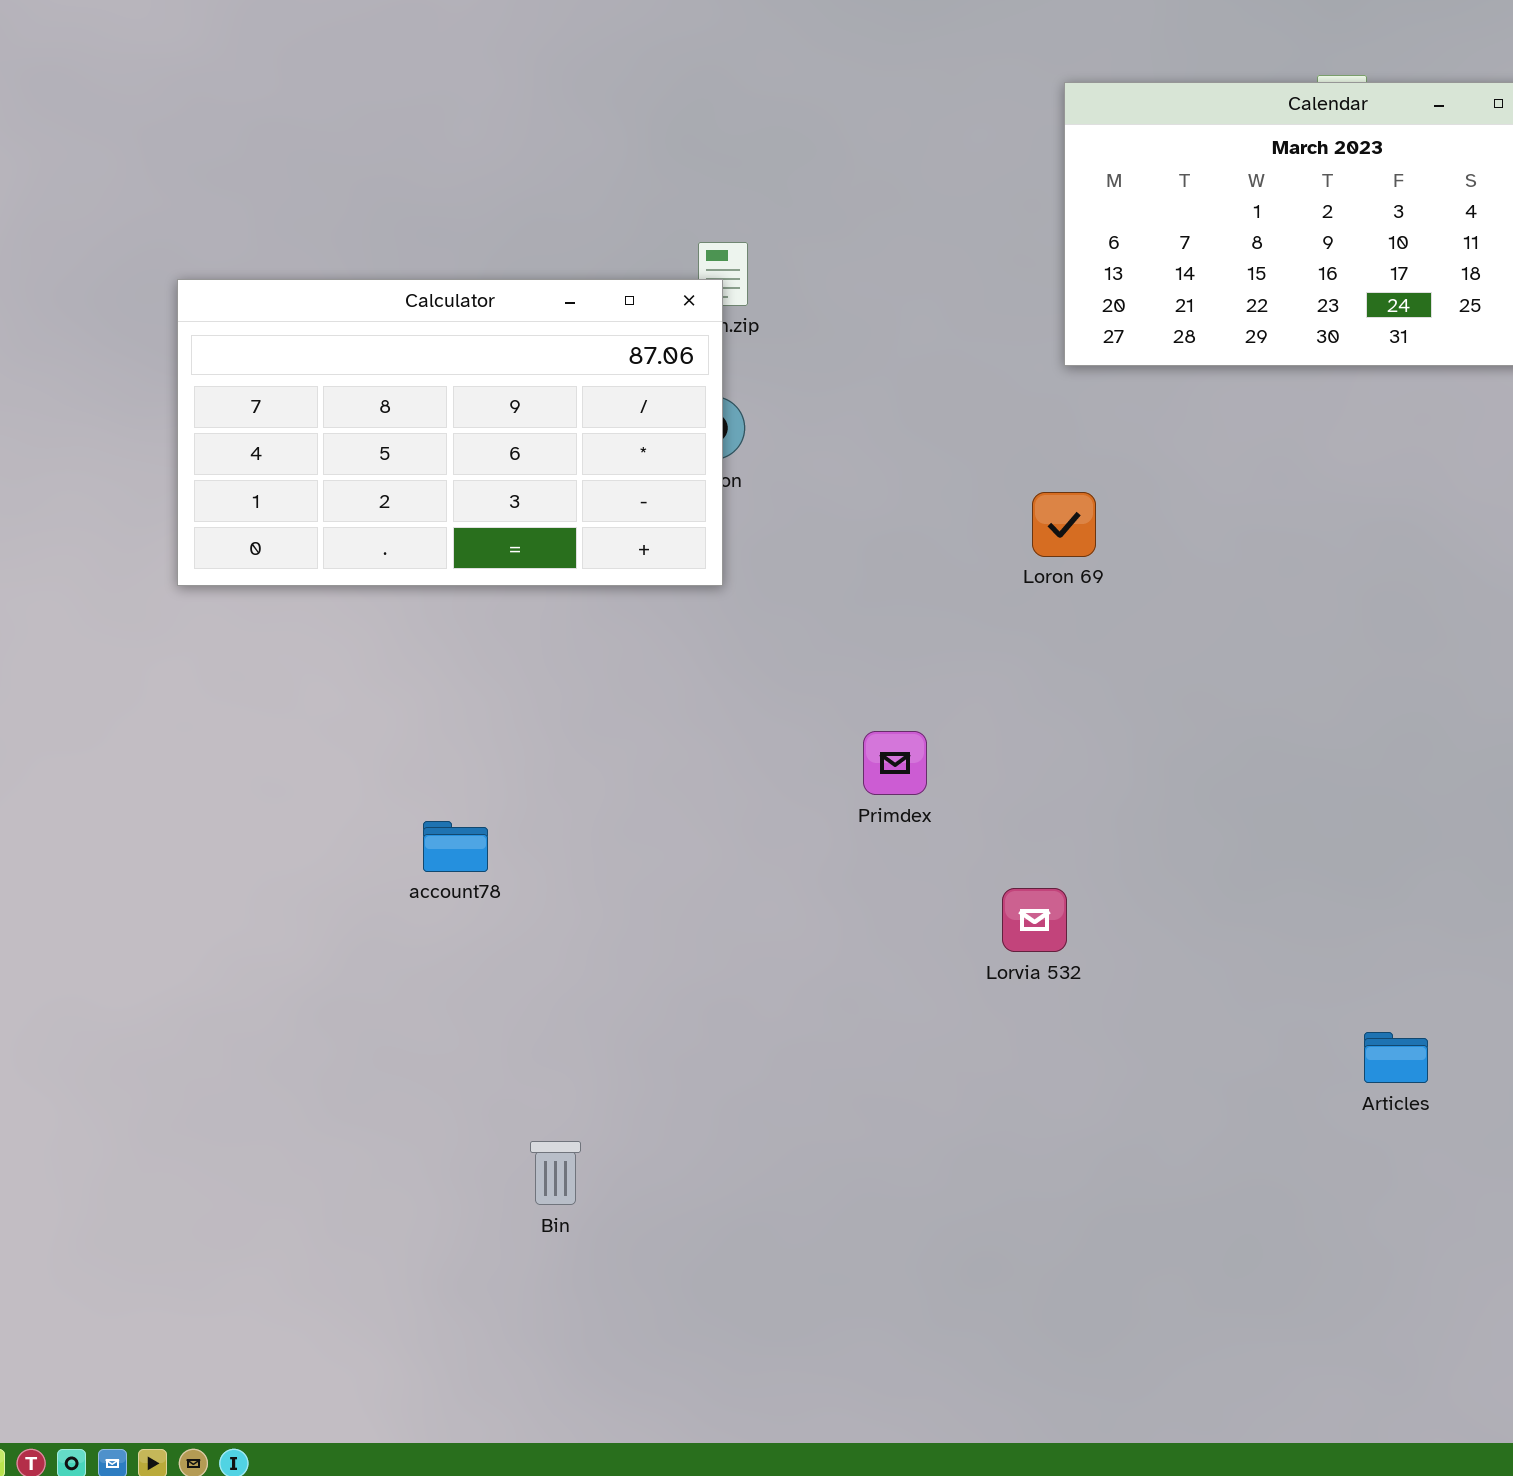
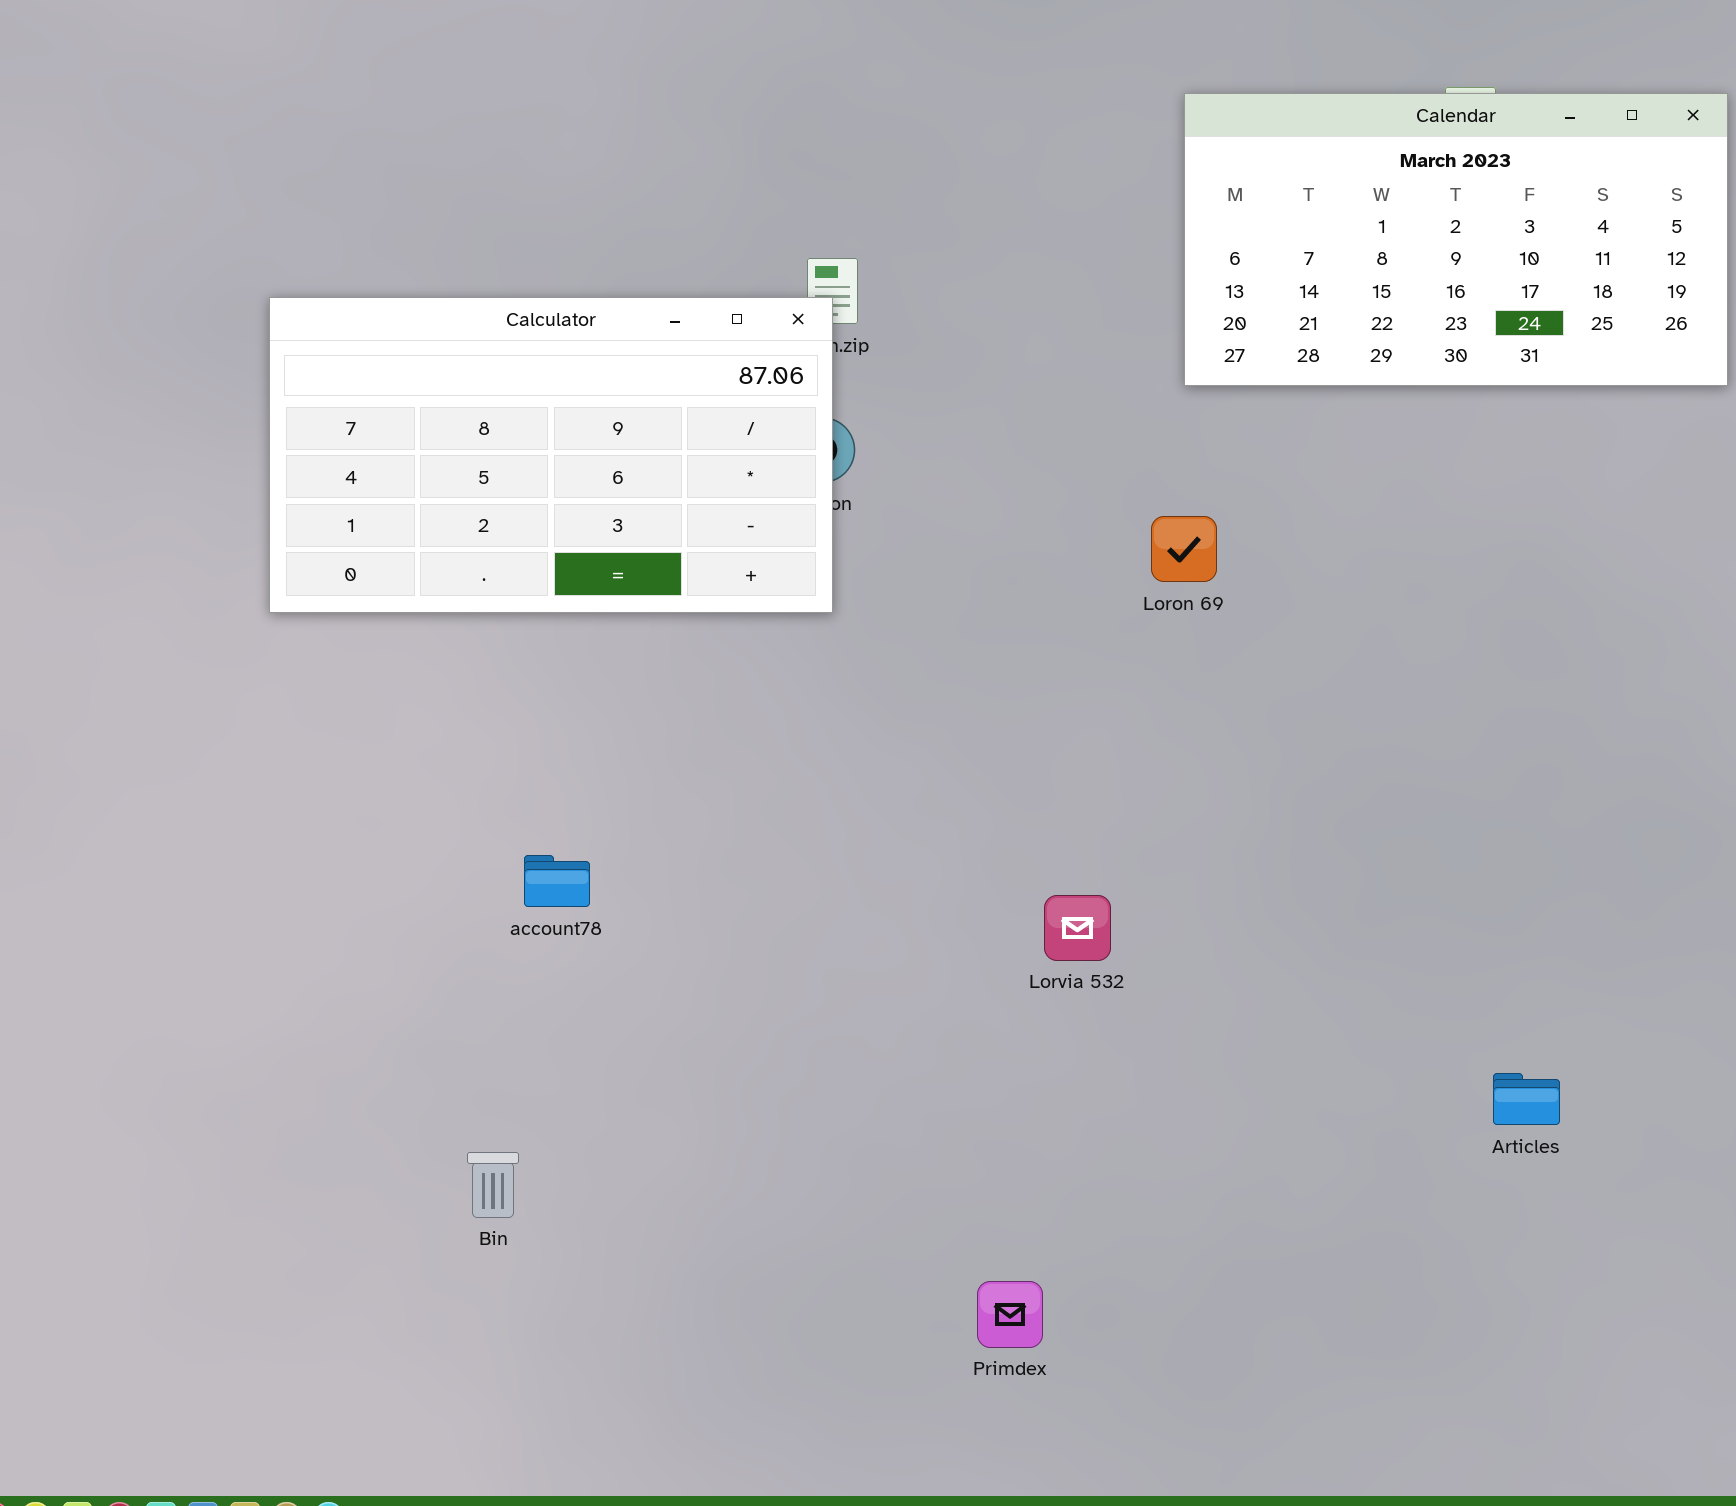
Primdex: [863,731,927,795] -> [977,1281,1043,1348], moved
Lorvia 532: [1002,888,1067,952] -> [1044,895,1111,961], moved
Bin: [530,1141,581,1205] -> [467,1152,519,1218], moved

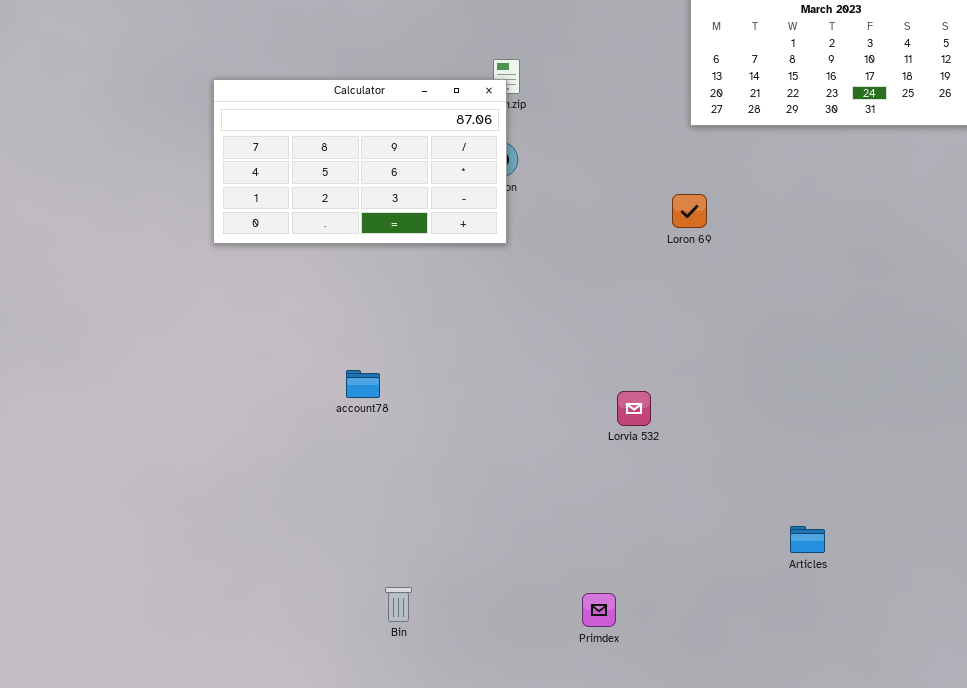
Articles: [1493,1073,1560,1125] -> [790,526,825,553], moved
Bin: [467,1152,519,1218] -> [385,587,412,622], moved

